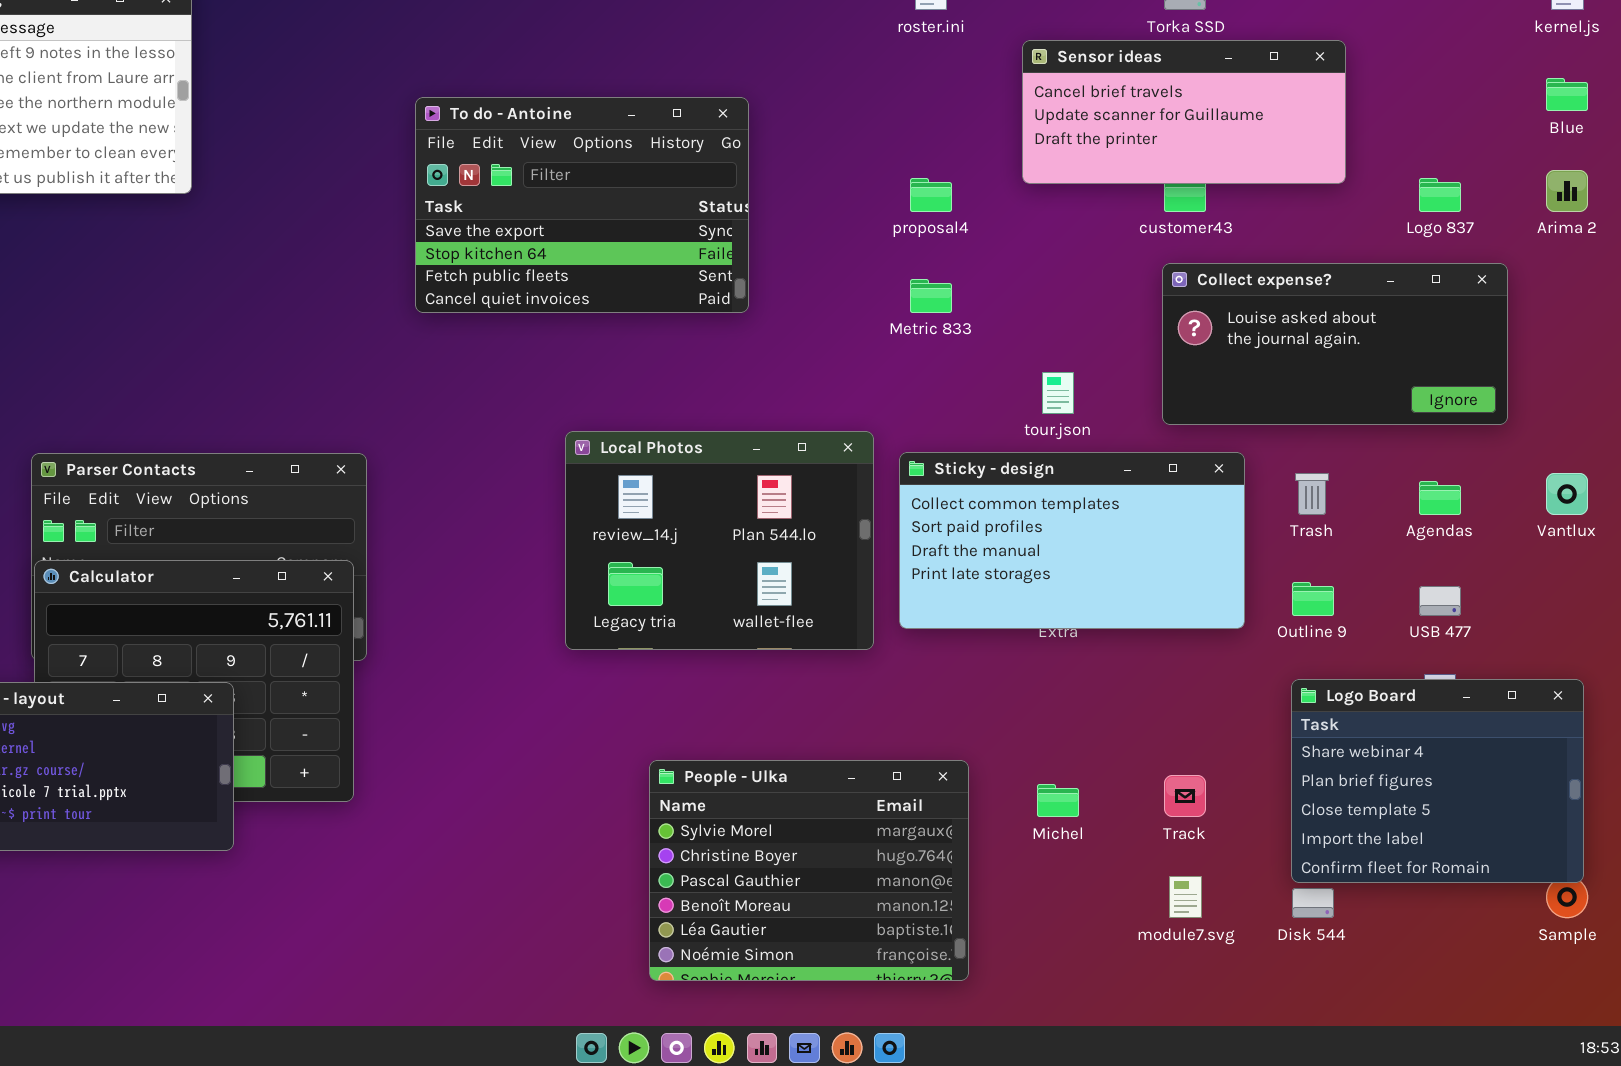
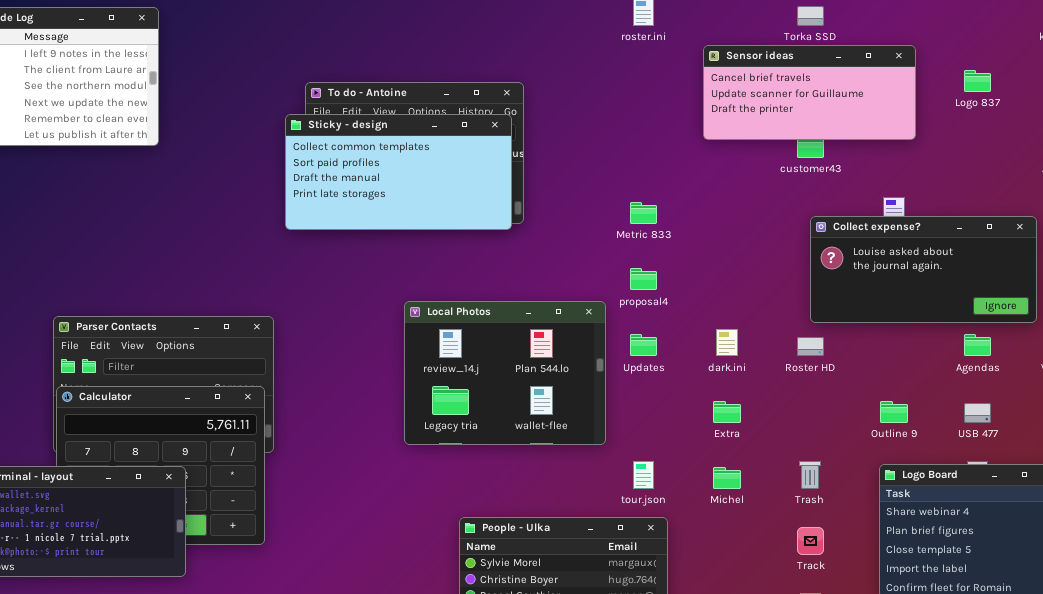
proposal4: [910,178,952,212] -> [630,268,657,290], moved
Logo 837: [1419,178,1461,212] -> [964,70,991,92], moved
Collect expense?: [1162,263,1508,425] -> [810,216,1037,323], moved
tour.json: [1042,372,1074,414] -> [633,461,654,489], moved
Sticky - design: [899,452,1245,629] -> [285,114,512,230], moved
Trash: [1295,473,1329,515] -> [799,461,821,489], moved
Michel: [1037,784,1079,817] -> [713,467,741,489], moved

